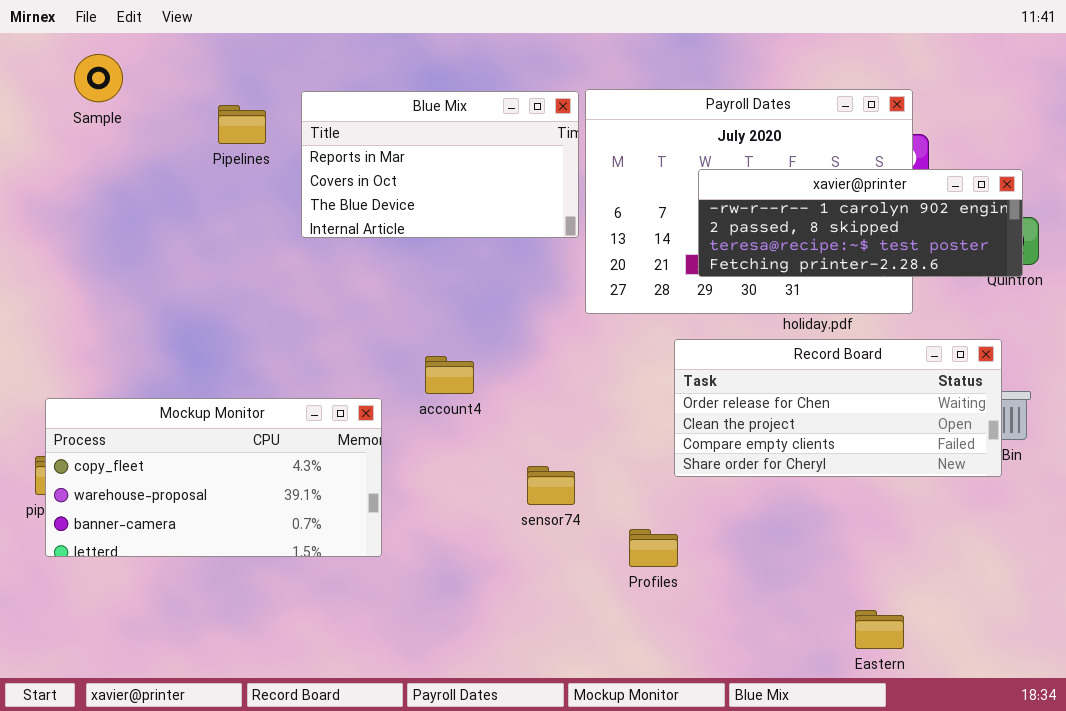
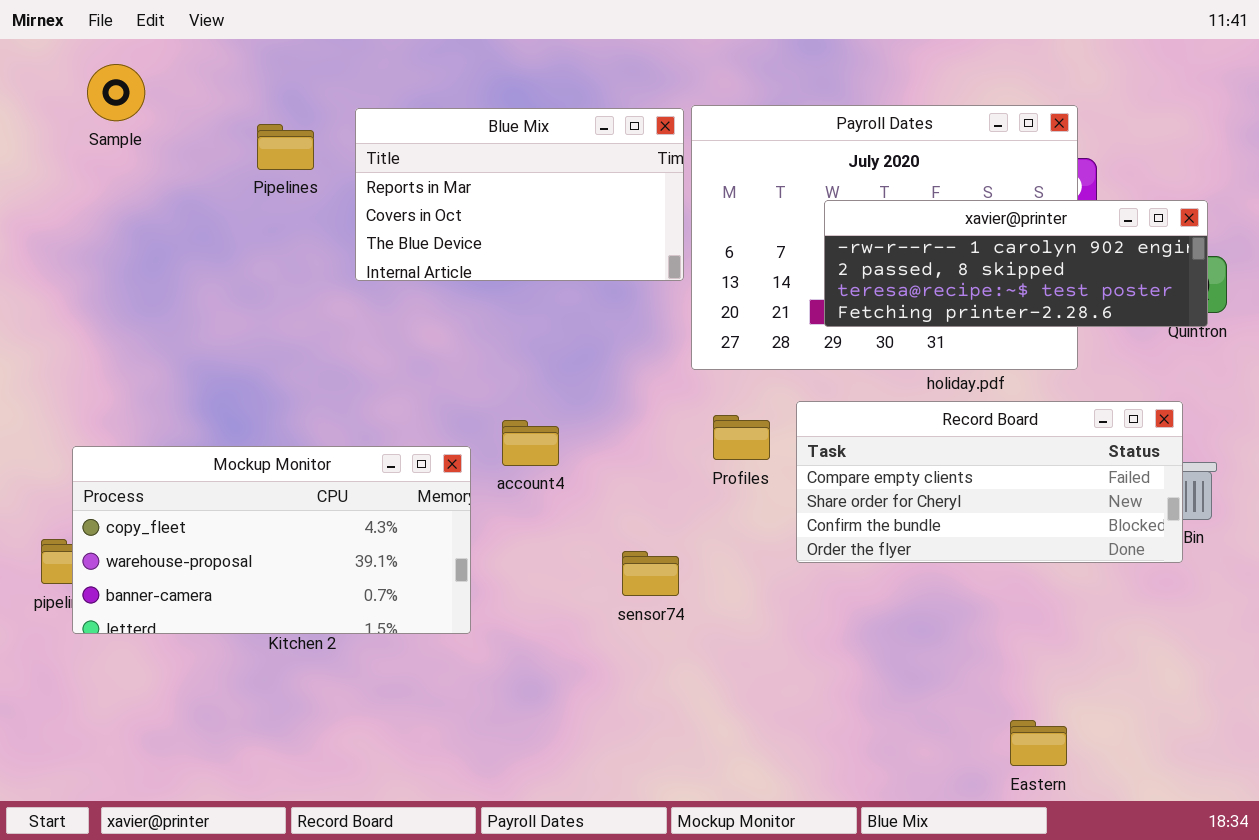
Record Board: [674,339,1002,477] -> [796,401,1183,563], scrolled down 2 rows
Mockup Monitor: [45,398,382,557] -> [72,446,471,634], moved
Profiles: [629,529,678,567] -> [713,415,770,460], moved

